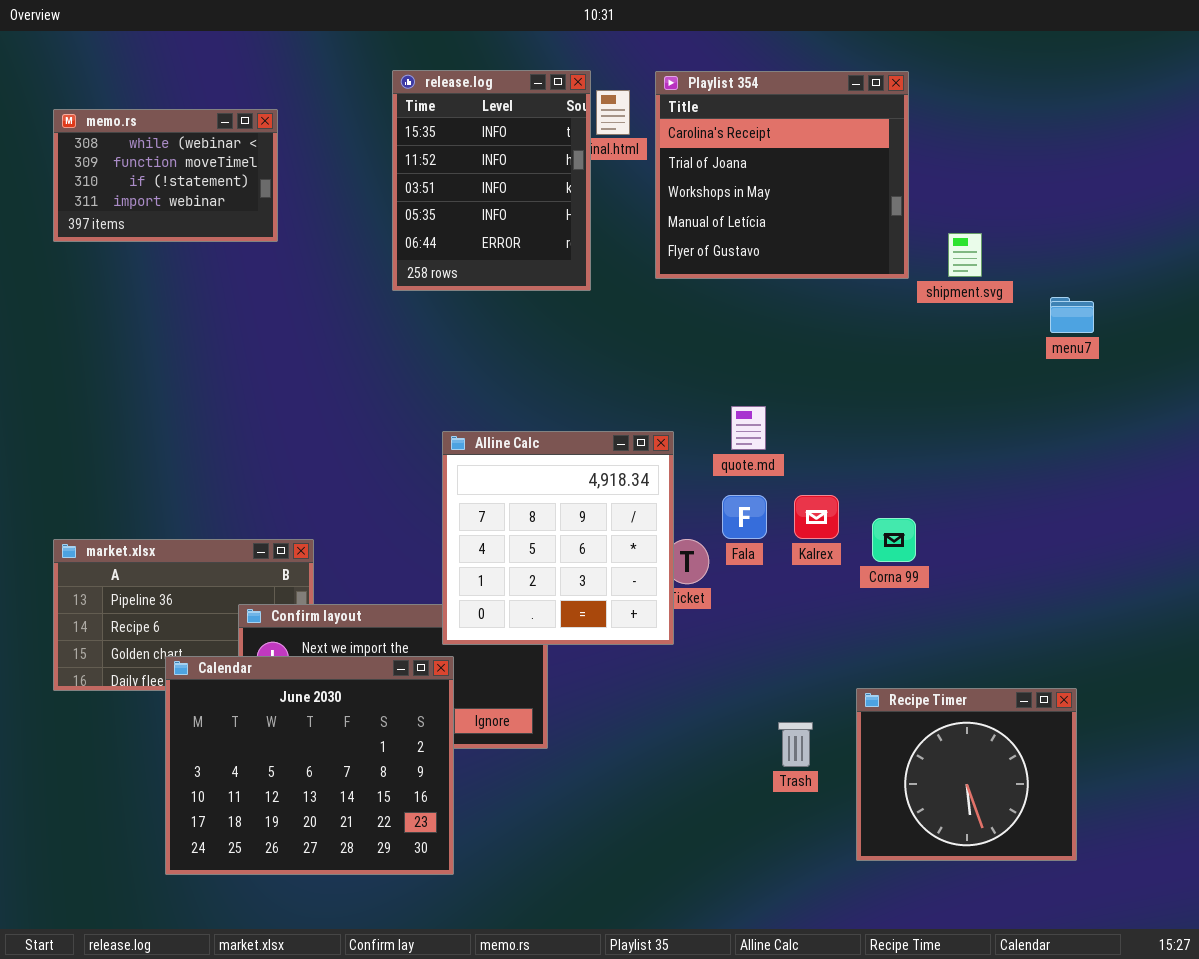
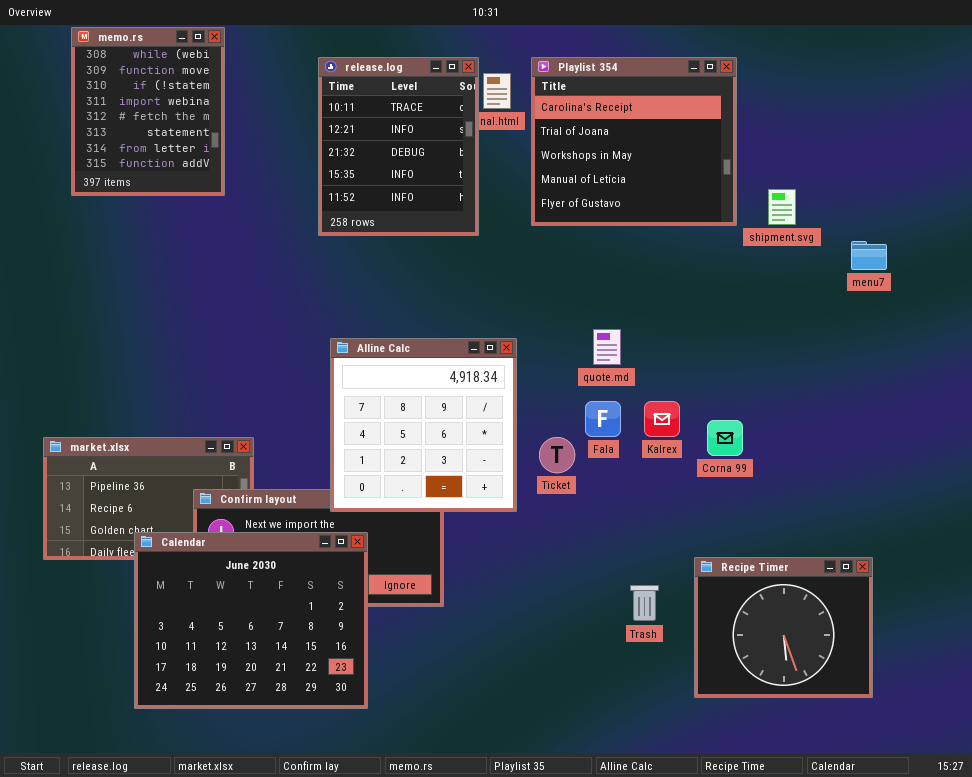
release.log: [392,70,591,291] -> [318,57,479,236], scrolled up 3 rows
memo.rs: [53,109,278,242] -> [71,27,225,196], resized
Alline Calc: [442,431,674,645] -> [330,338,517,512], moved

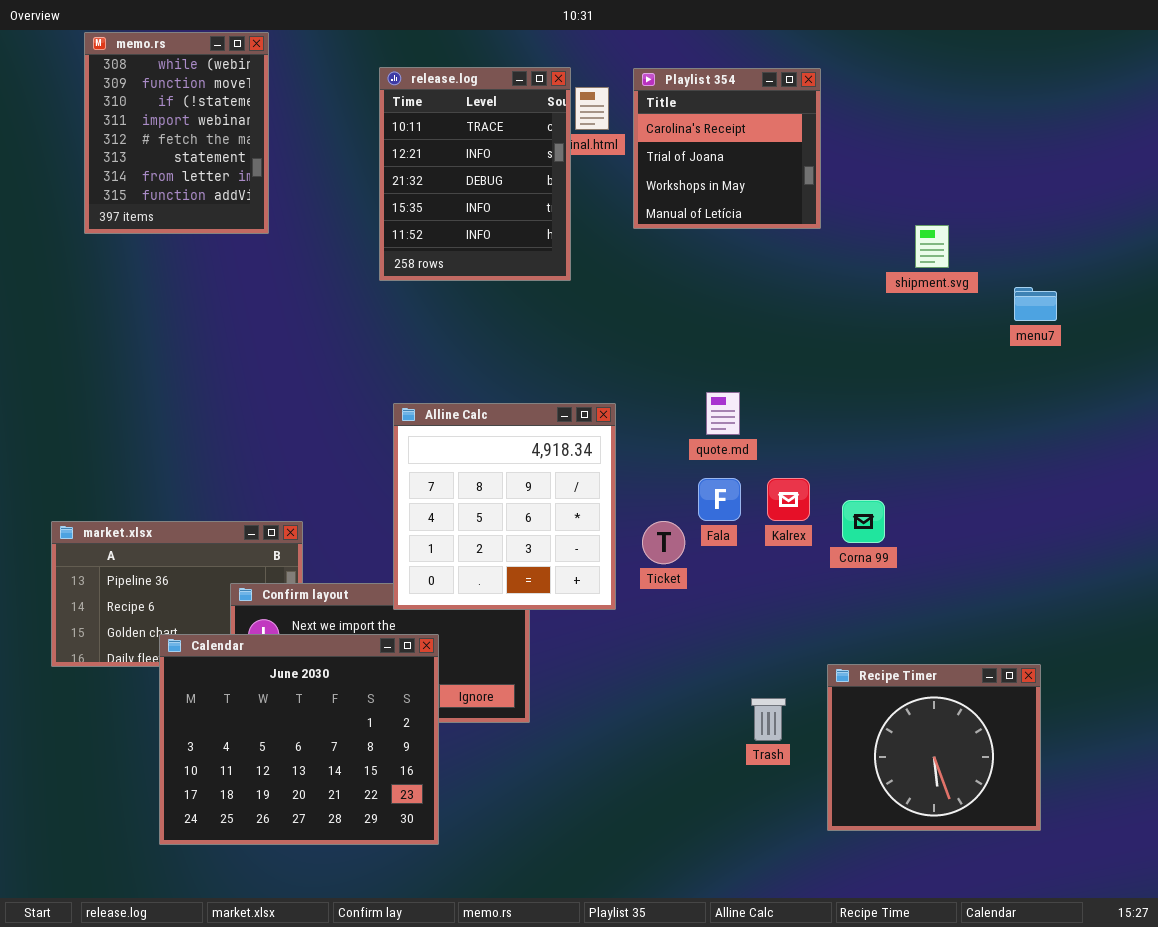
Playlist 354: [531,57,737,226] -> [633,68,821,229], resized

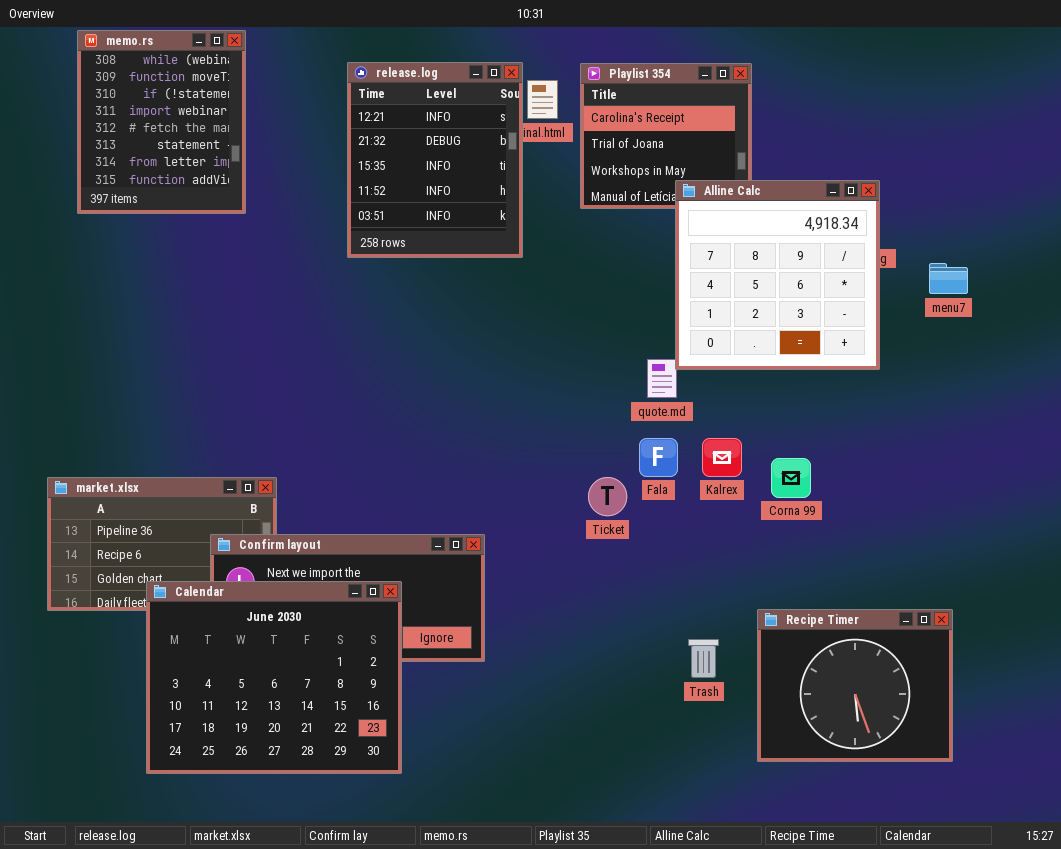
release.log: [379,67,571,281] -> [347,62,523,258], scrolled down 1 row
Alline Calc: [393,403,616,610] -> [675,180,880,370], moved

